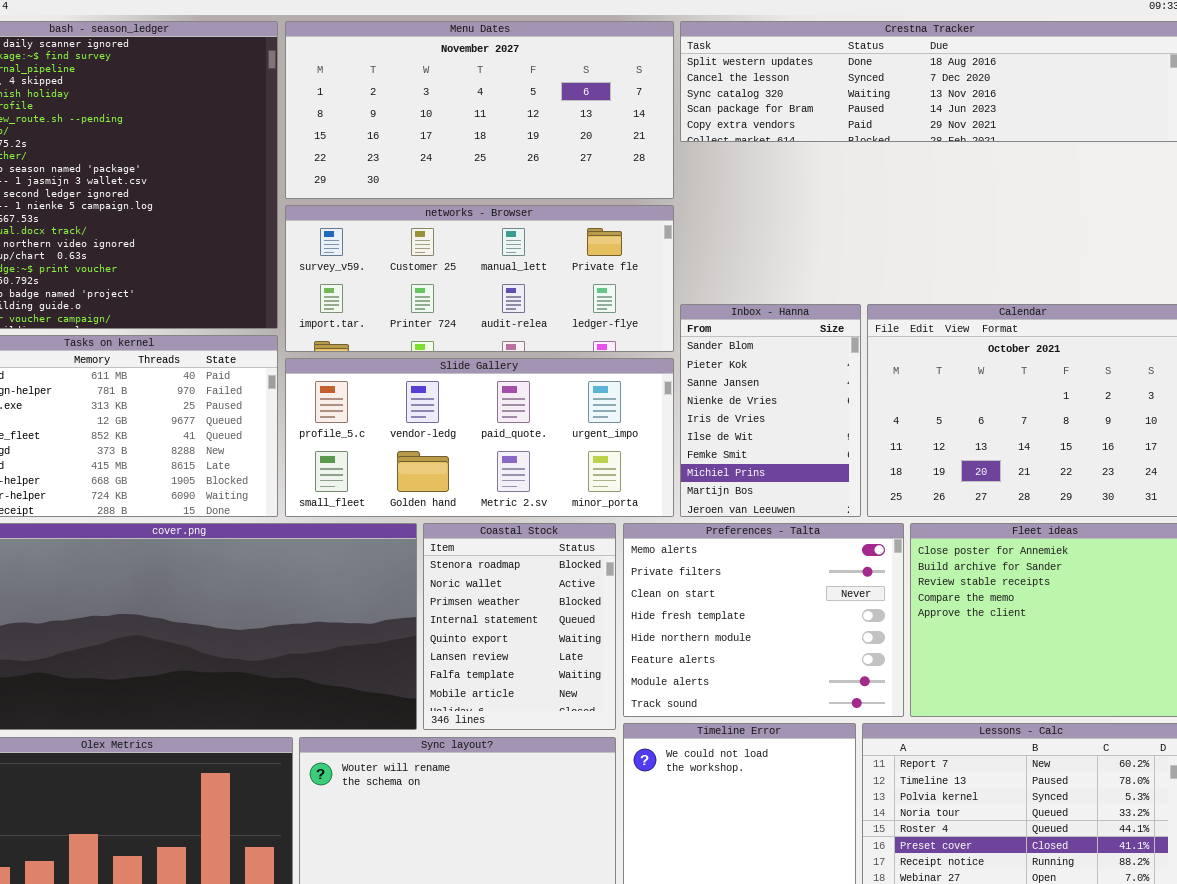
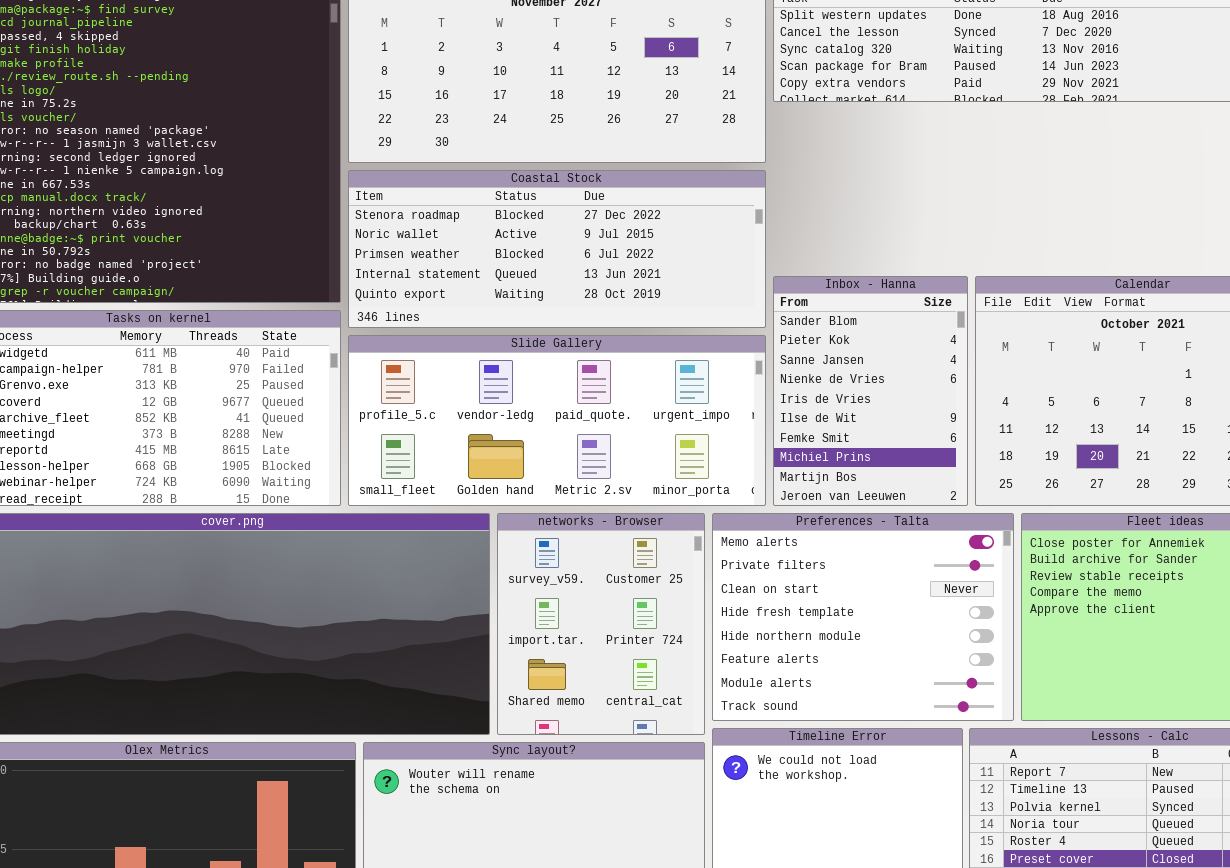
networks - Browser: [285,205,674,352] -> [497,513,705,735], moved, resized
Coastal Stock: [423,523,616,730] -> [348,170,766,328], moved, resized

